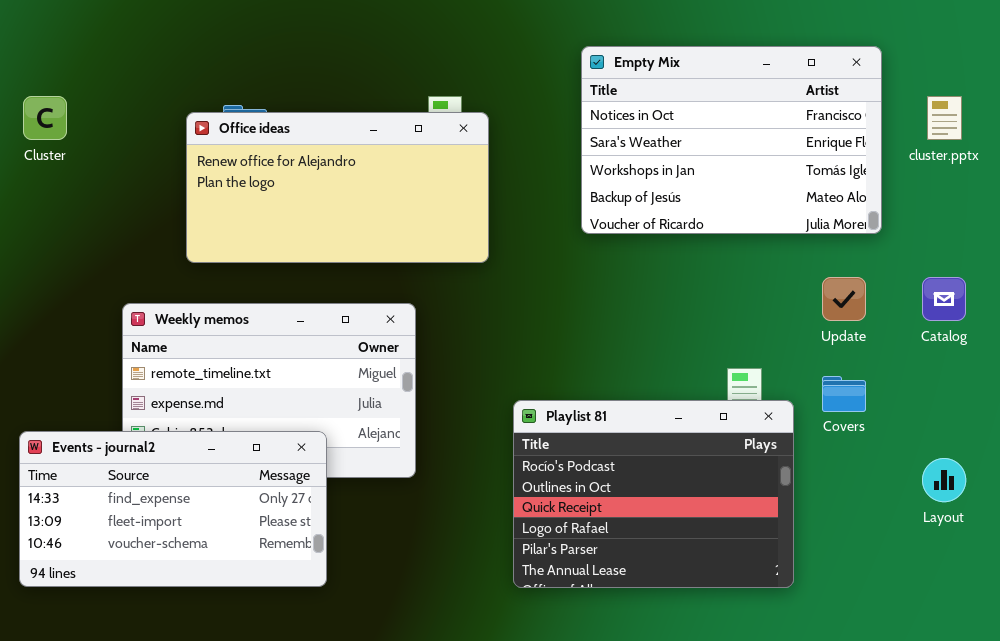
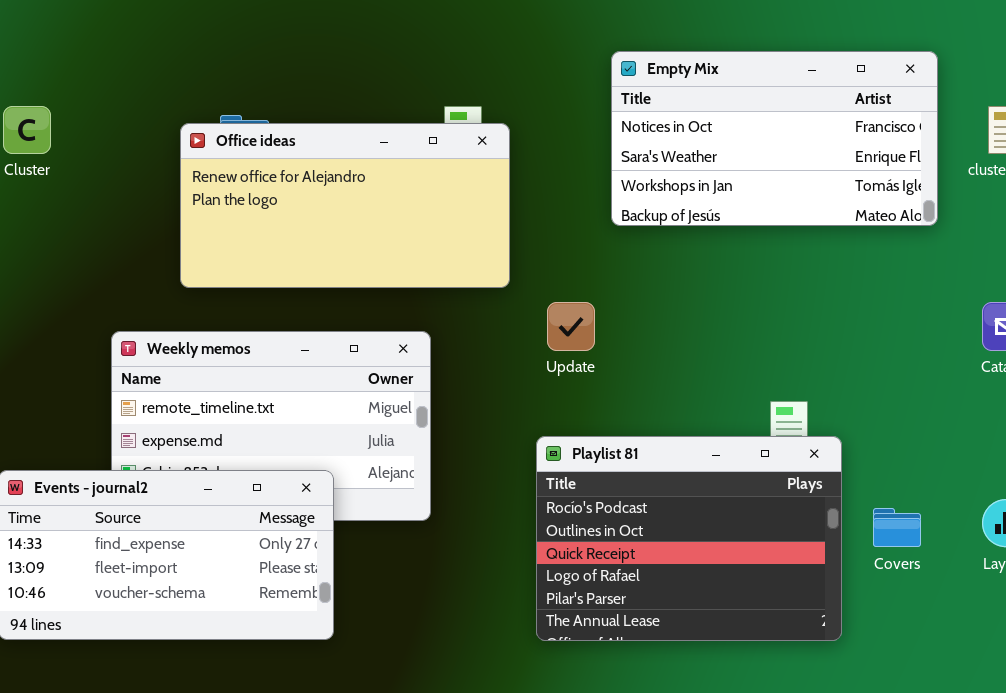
Empty Mix: [581,46,882,234] -> [611,51,938,226], resized
Update: [822,277,866,321] -> [547,302,595,351], moved
Covers: [822,376,866,412] -> [873,508,921,547], moved

